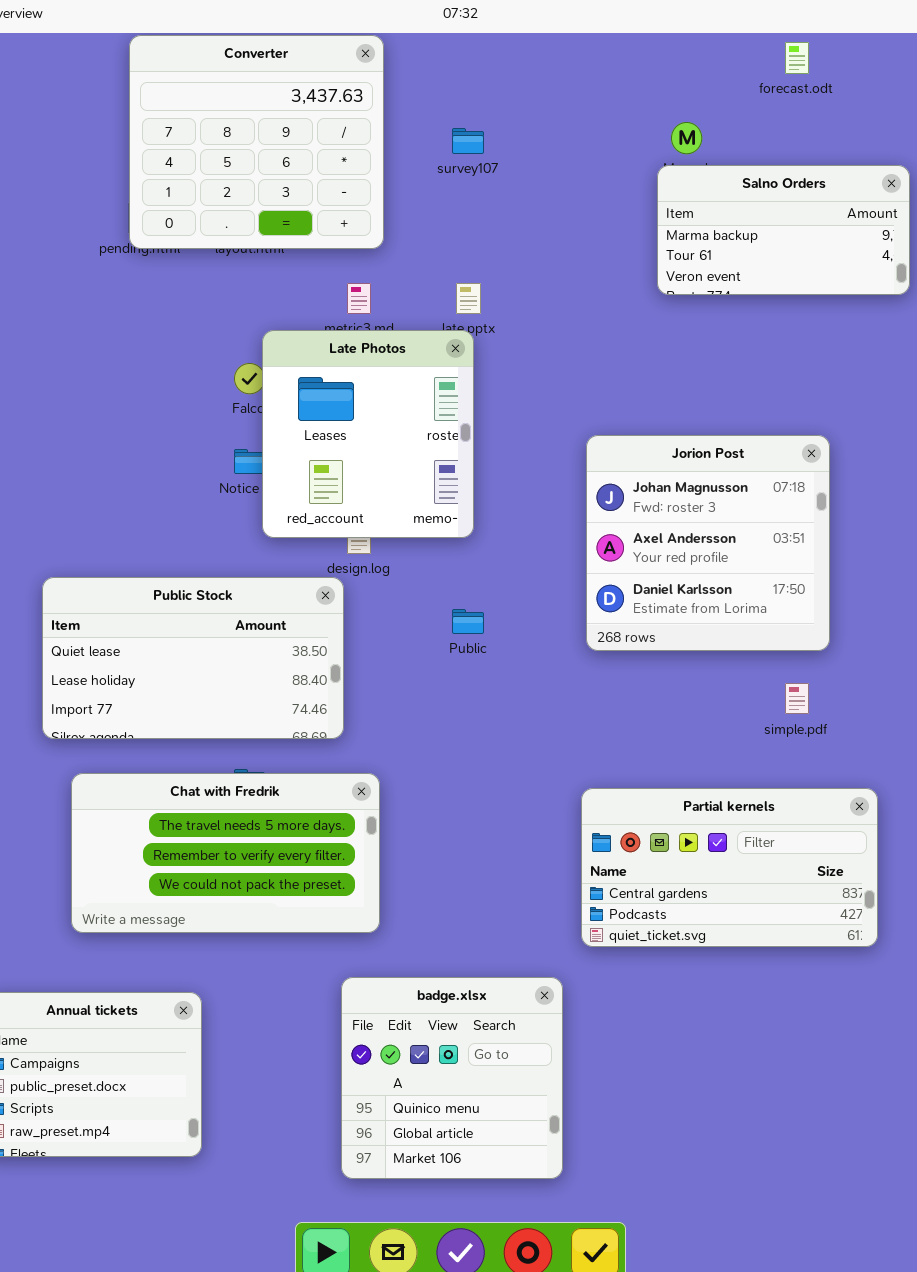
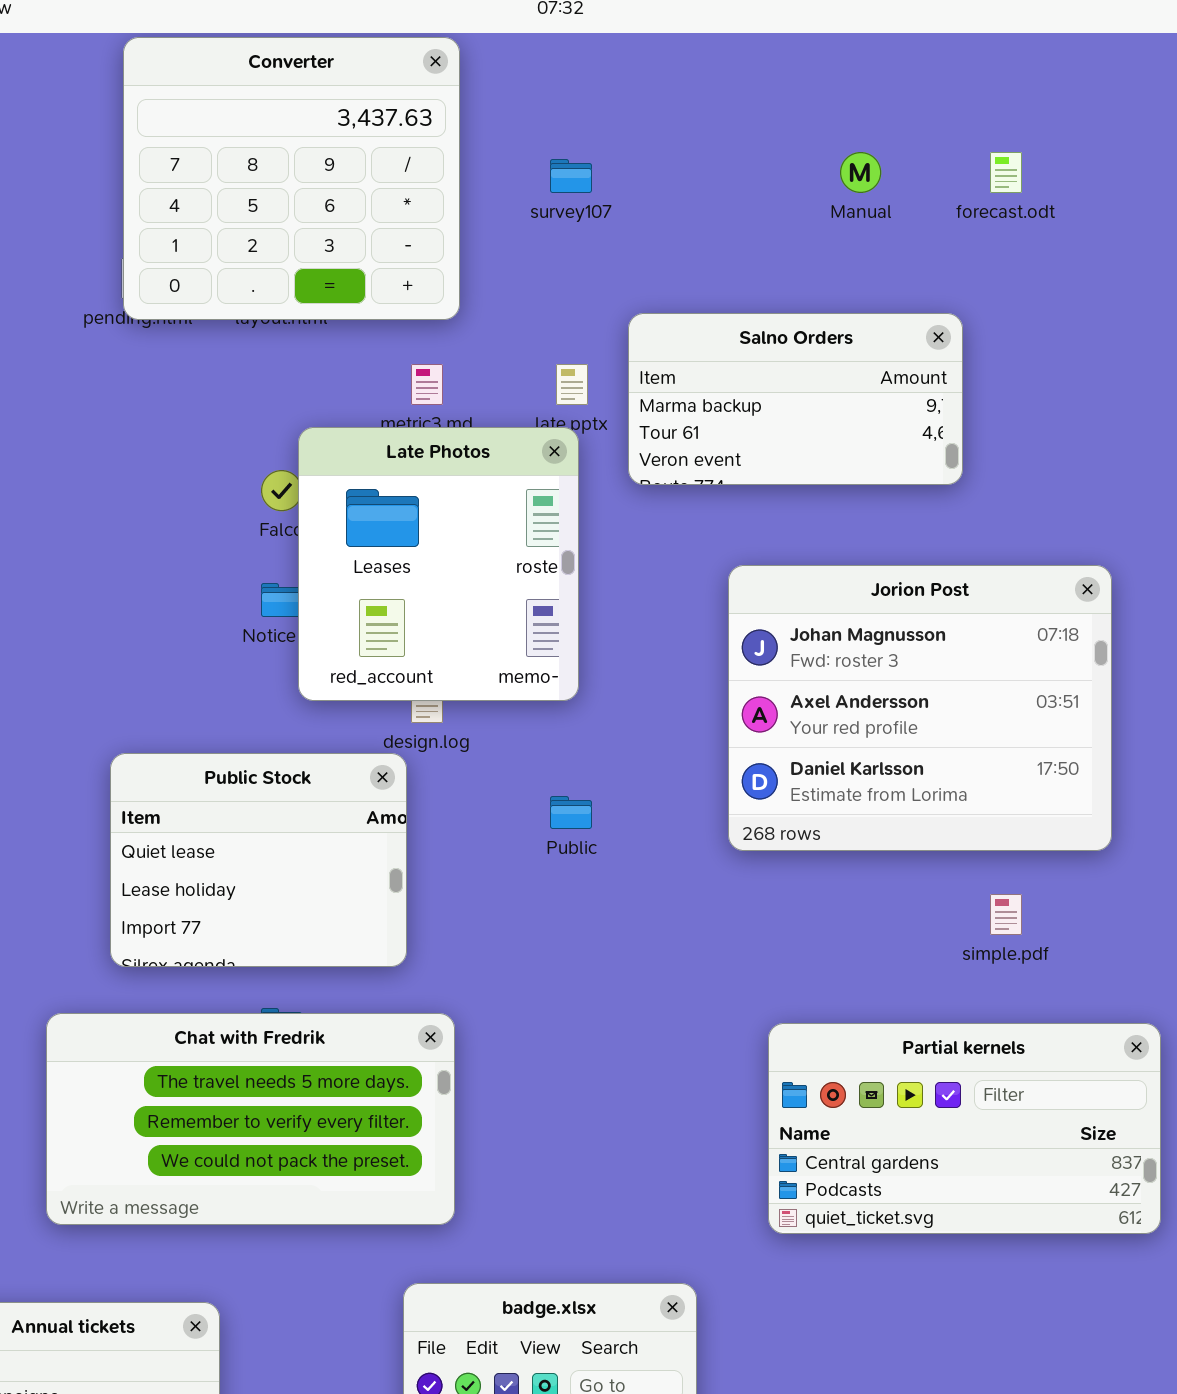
forecast.odt: [785,42,809,74] -> [990,152,1022,193], moved
Salno Orders: [657,165,910,295] -> [628,313,963,485], moved
Jorion Post: [586,435,830,651] -> [728,565,1112,851], resized
Public Stock: [42,577,344,739] -> [110,753,407,967], resized
Partial kernels: [581,788,878,947] -> [768,1023,1161,1234], moved

